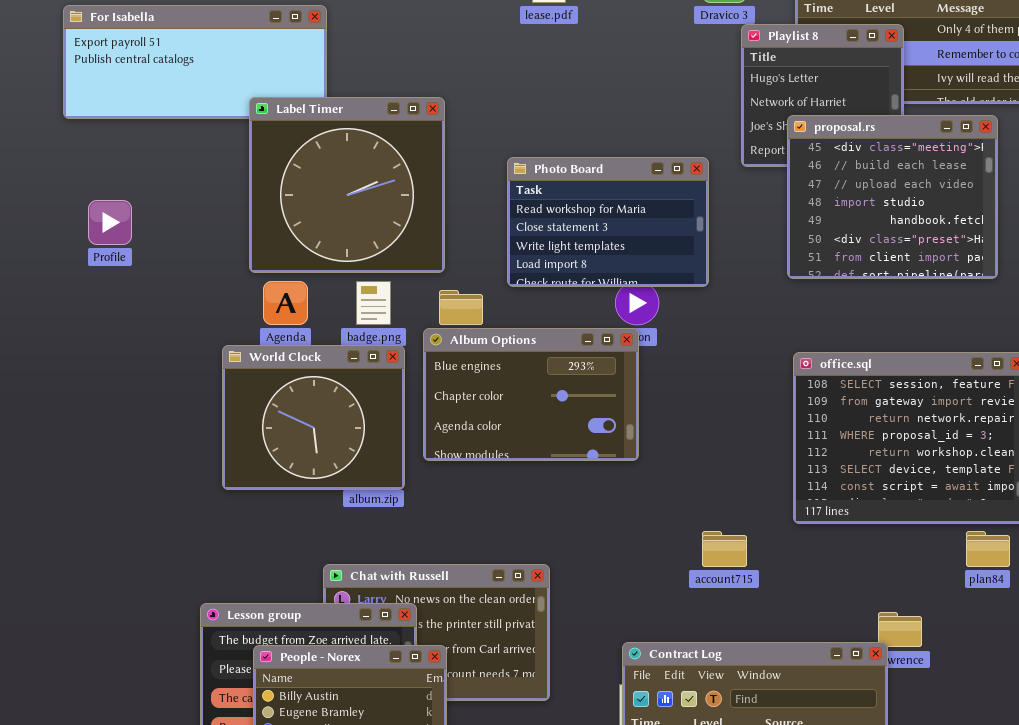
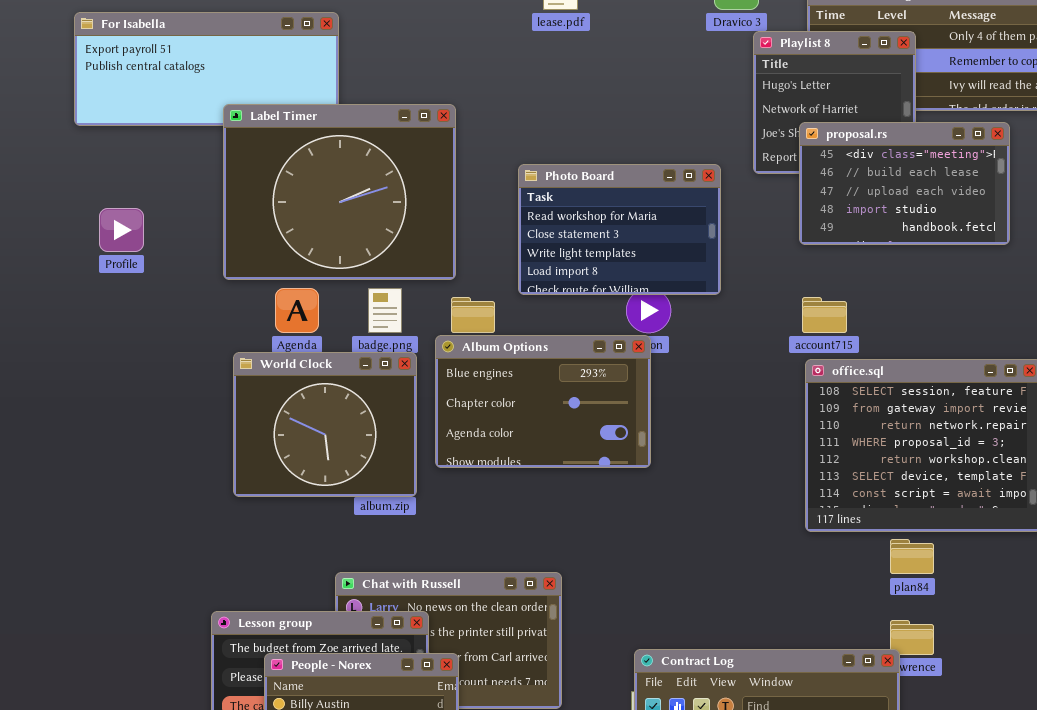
Label Timer: [249,97,445,273] -> [223,104,456,280], resized
proposal.rs: [787,115,998,279] -> [799,122,1010,245], resized
account715: [702,531,747,567] -> [802,297,847,333], moved
plan84: [966,531,1010,567] -> [890,539,934,574], moved

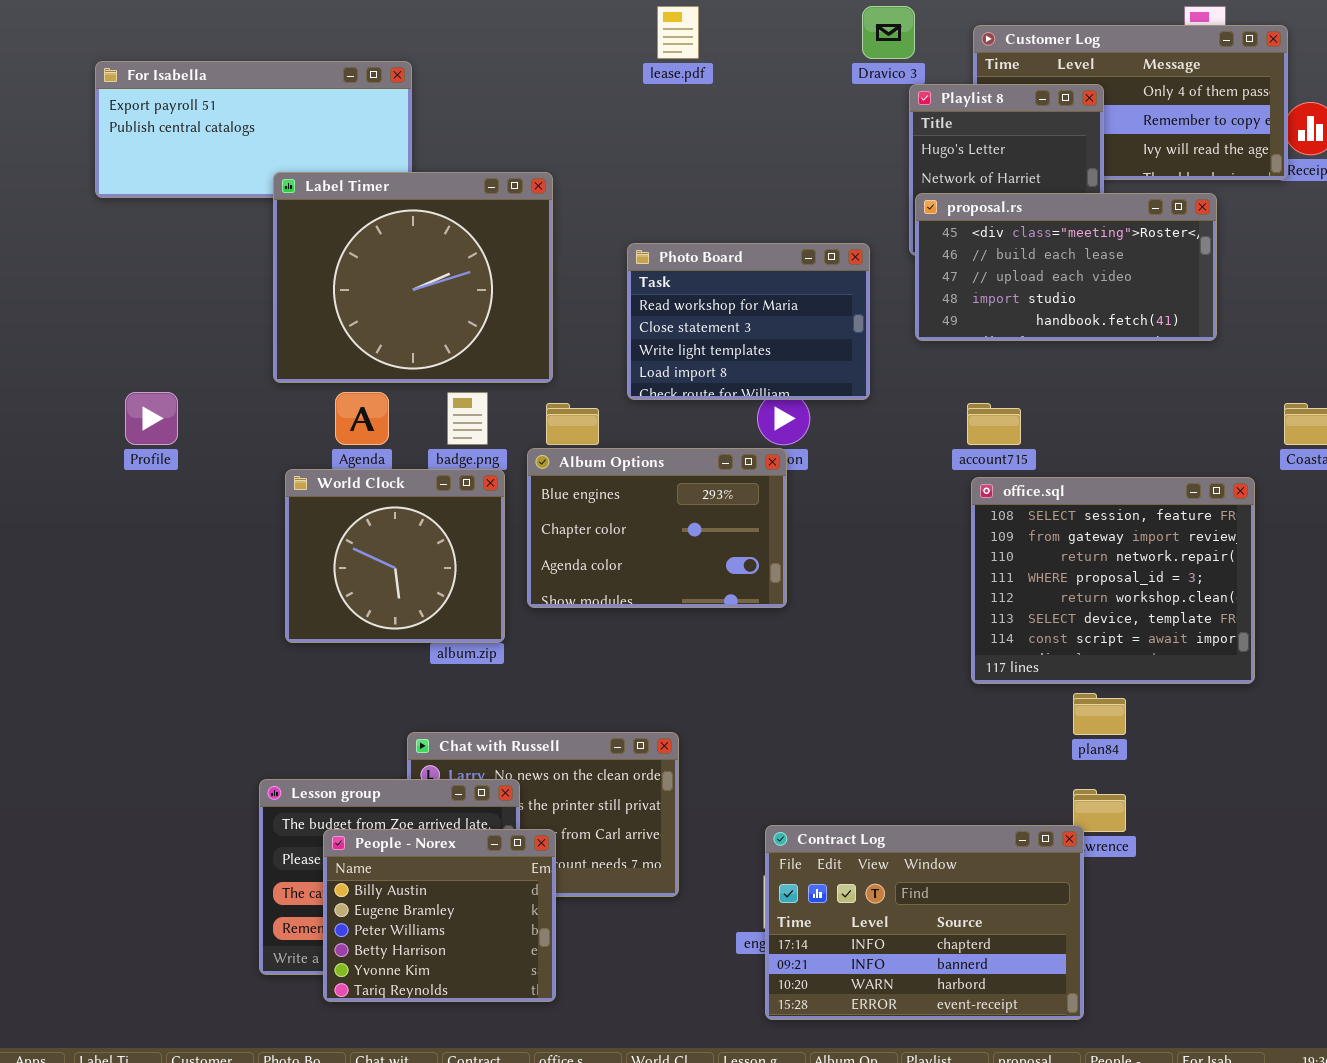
proposal.rs: [799,122,1010,245] -> [915,193,1217,341], resized
Profile: [99,208,144,252] -> [125,392,178,445], moved

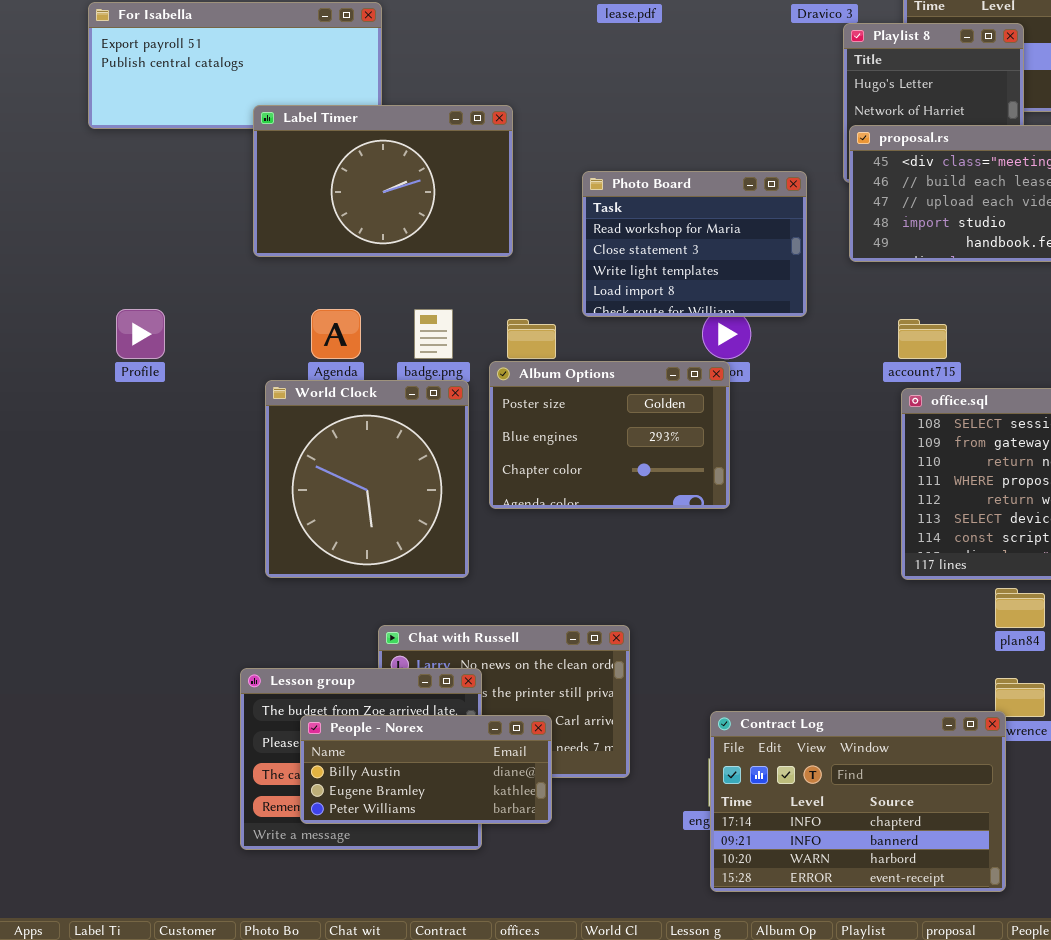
Label Timer: [273,172,553,383] -> [253,105,513,257], resized
Album Options: [527,448,787,608] -> [489,361,730,509], scrolled up 1 row
World Clock: [285,469,505,643] -> [265,380,469,578], resized
People - Norex: [323,829,556,1002] -> [300,715,552,824], resized

